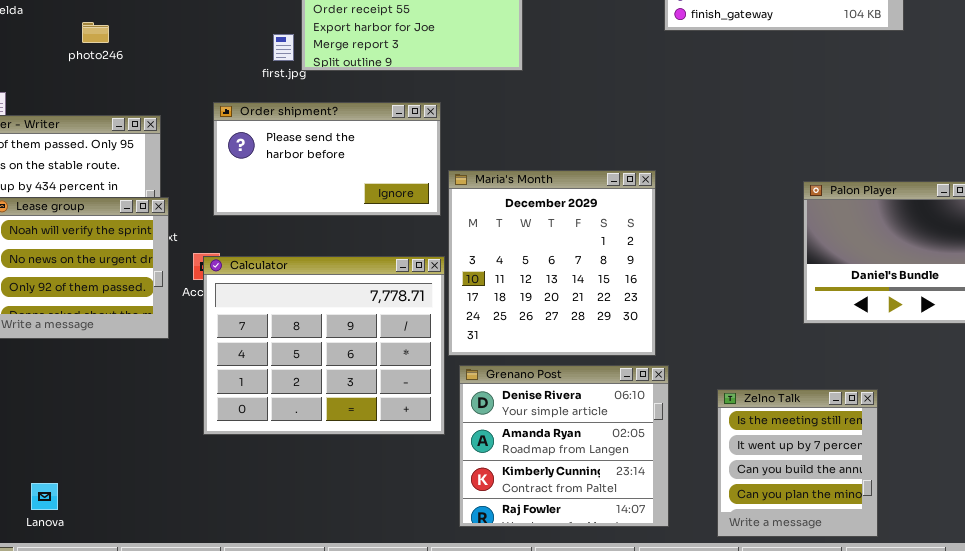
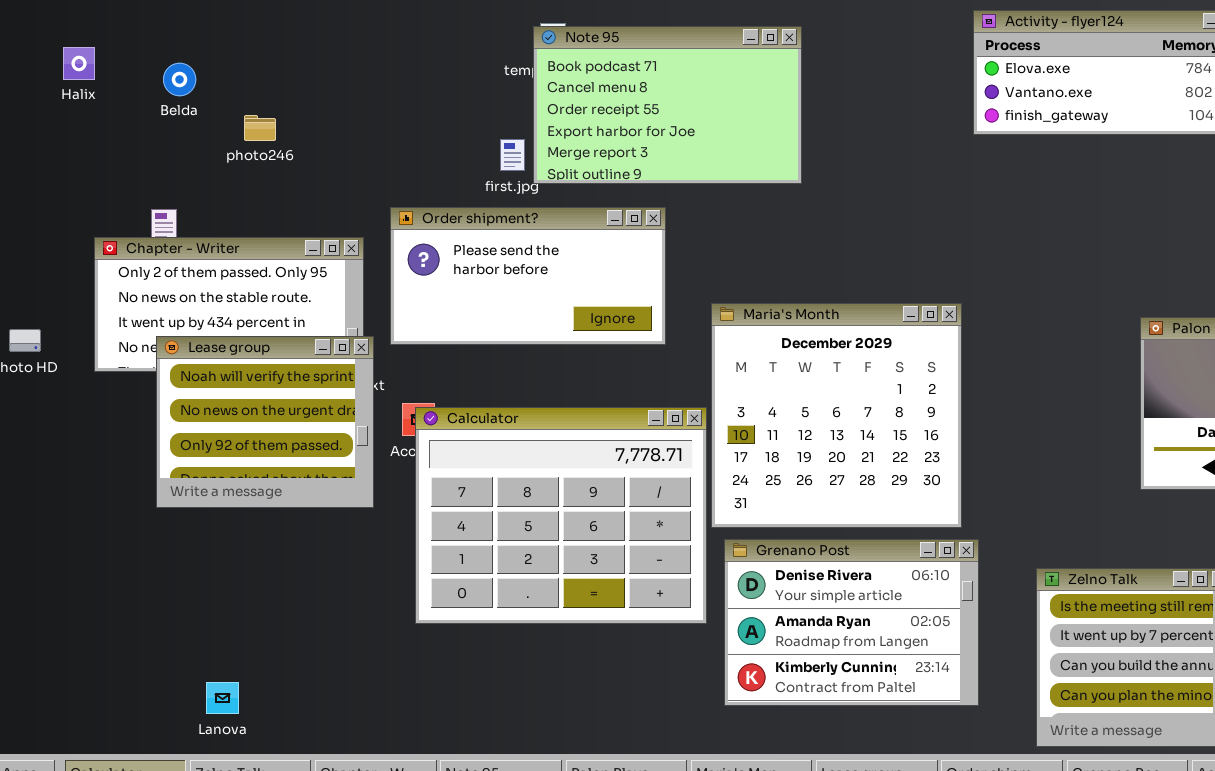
photo246: [82,22,109,43] -> [244,115,276,141], moved
Order shipment?: [213,102,441,216] -> [390,207,666,345], moved
Grenano Post: [459,365,669,527] -> [724,539,979,706], resized

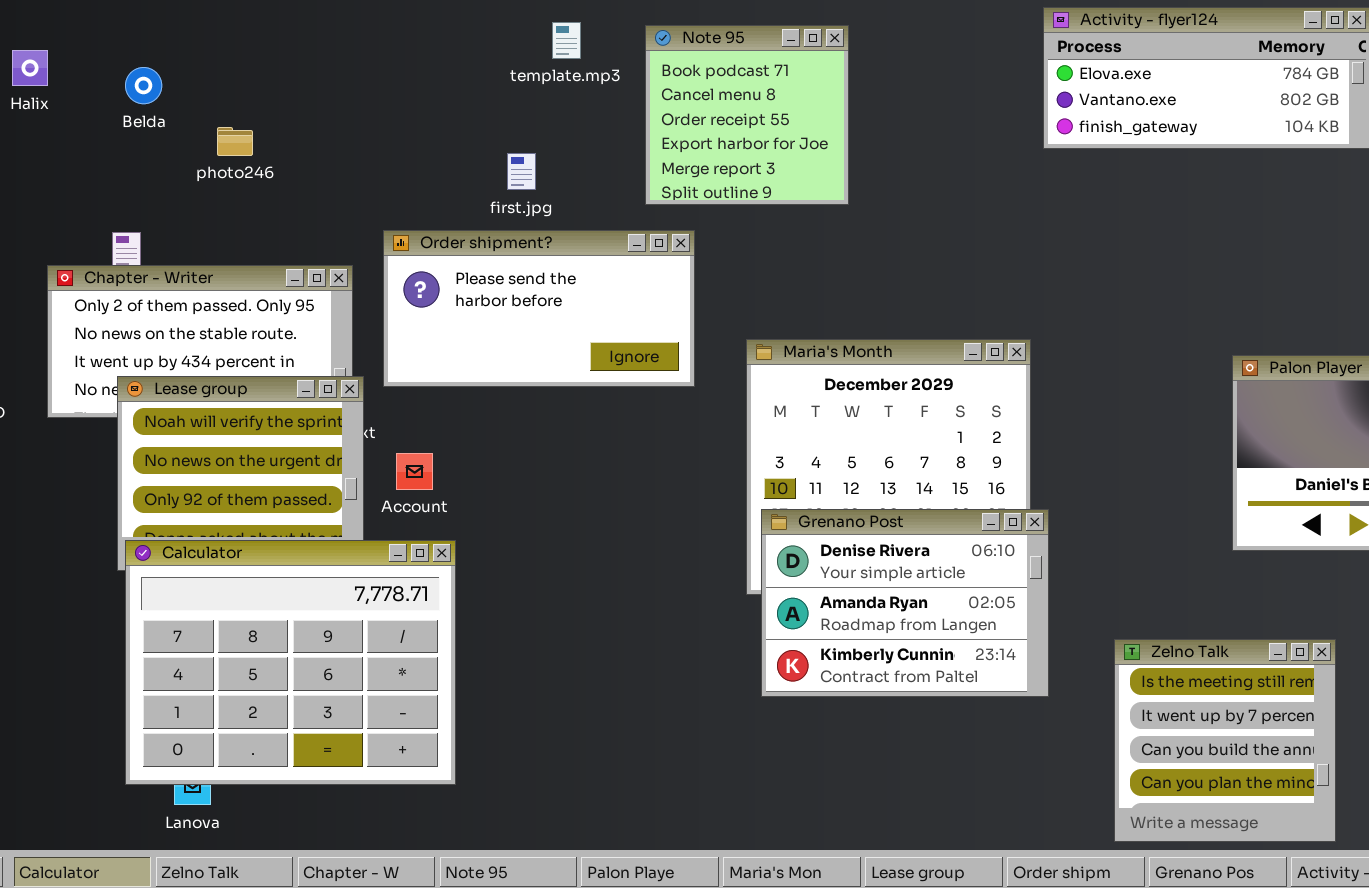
Note 95: [533,26,802,184] -> [645,25,849,205], resized
Calculator: [415,407,707,624] -> [125,540,456,785], moved
Grenano Post: [724,539,979,706] -> [761,509,1049,697], moved

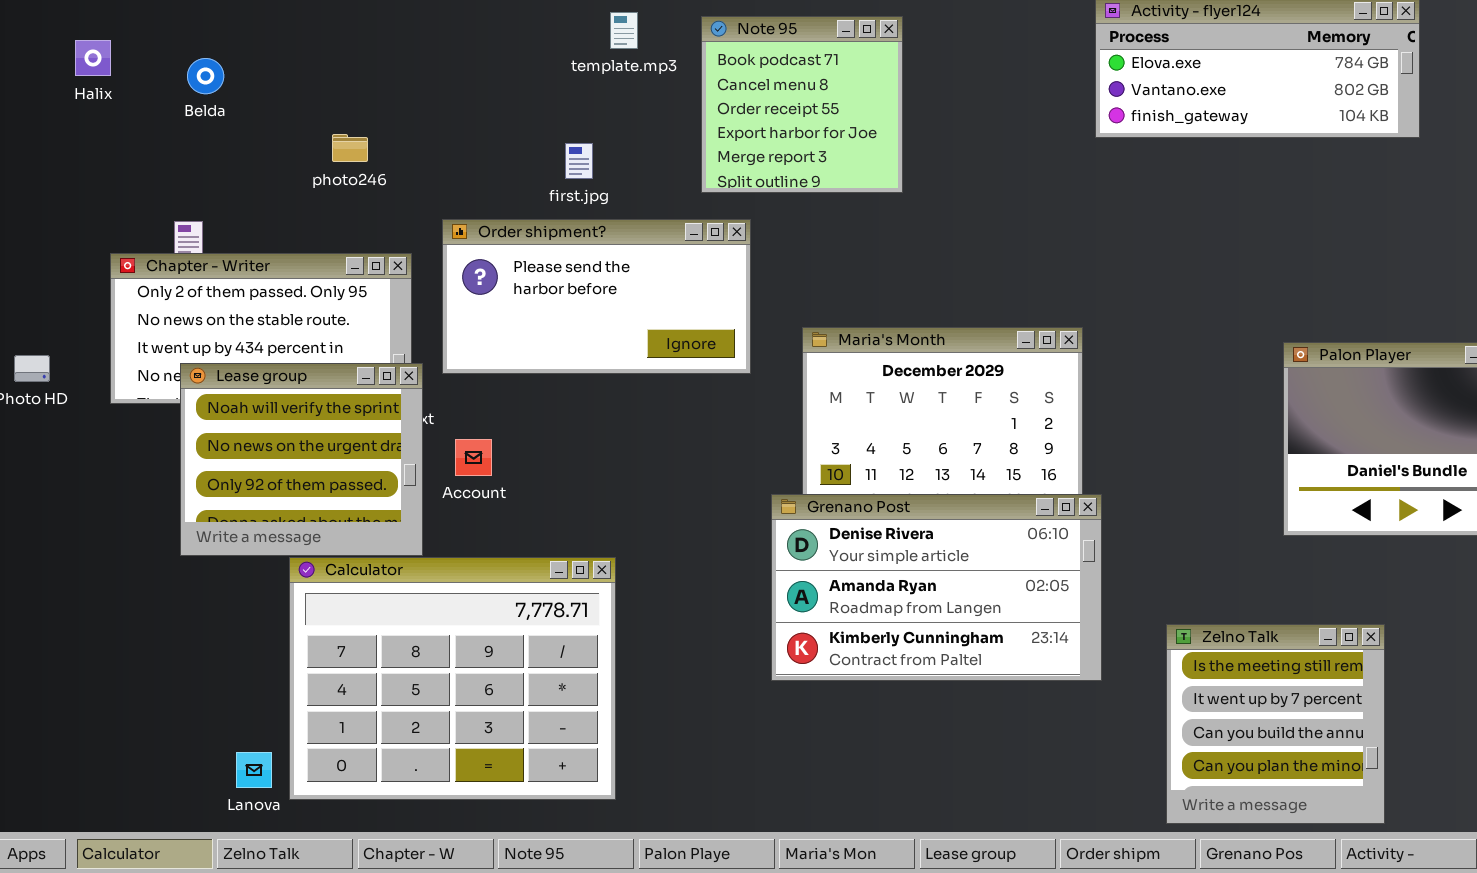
photo246: [217,127,253,156] -> [332,134,368,162], moved
Grenano Post: [761,509,1049,697] -> [771,494,1102,681], resized
Calculator: [125,540,456,785] -> [289,557,616,800], moved

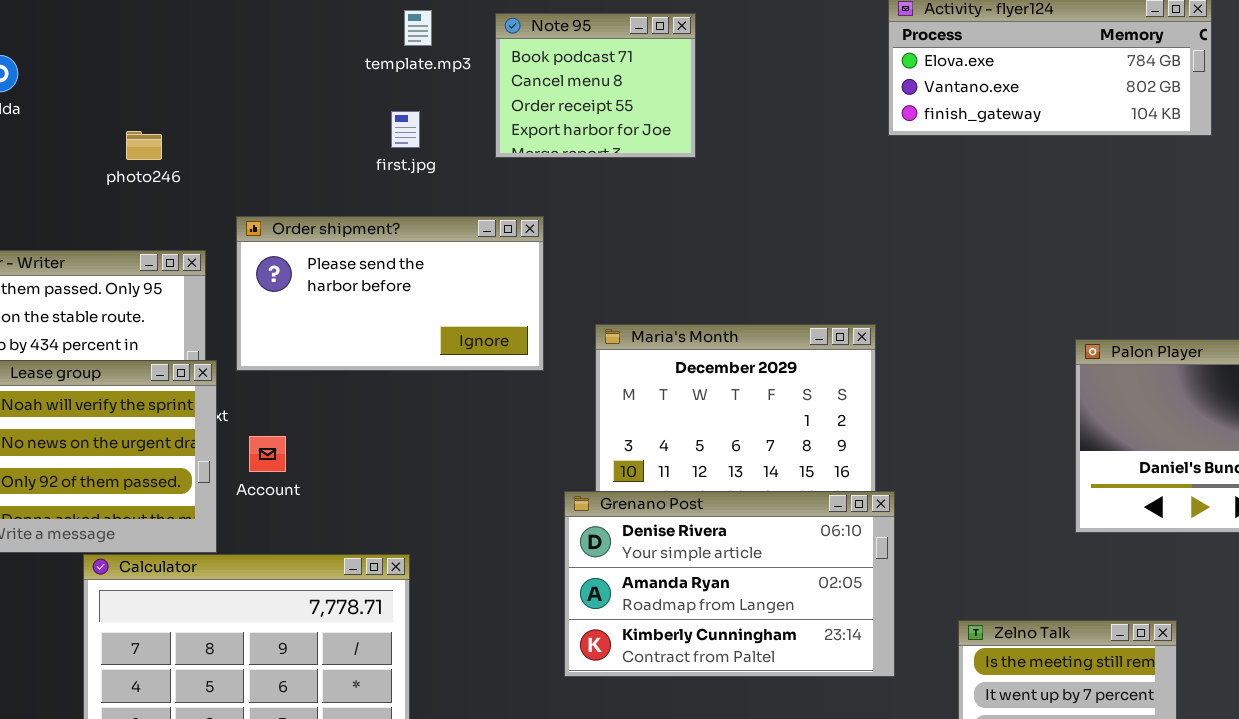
Note 95: [701,16,903,193] -> [495,13,696,158], resized
first.jpg: [565,143,593,179] -> [391,111,420,148], moved

